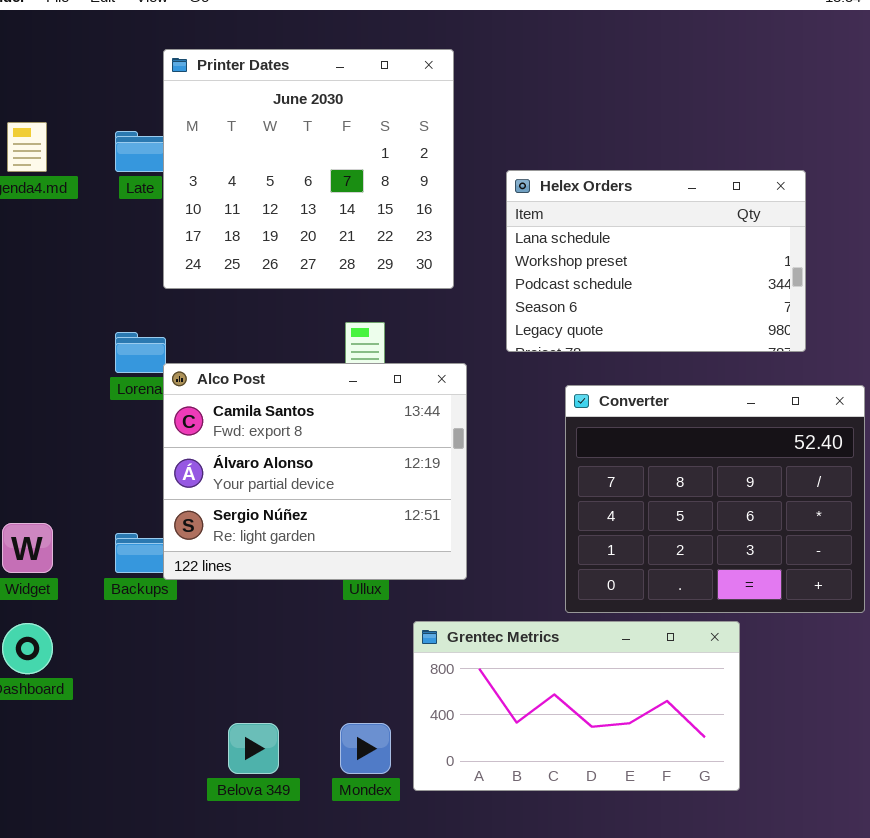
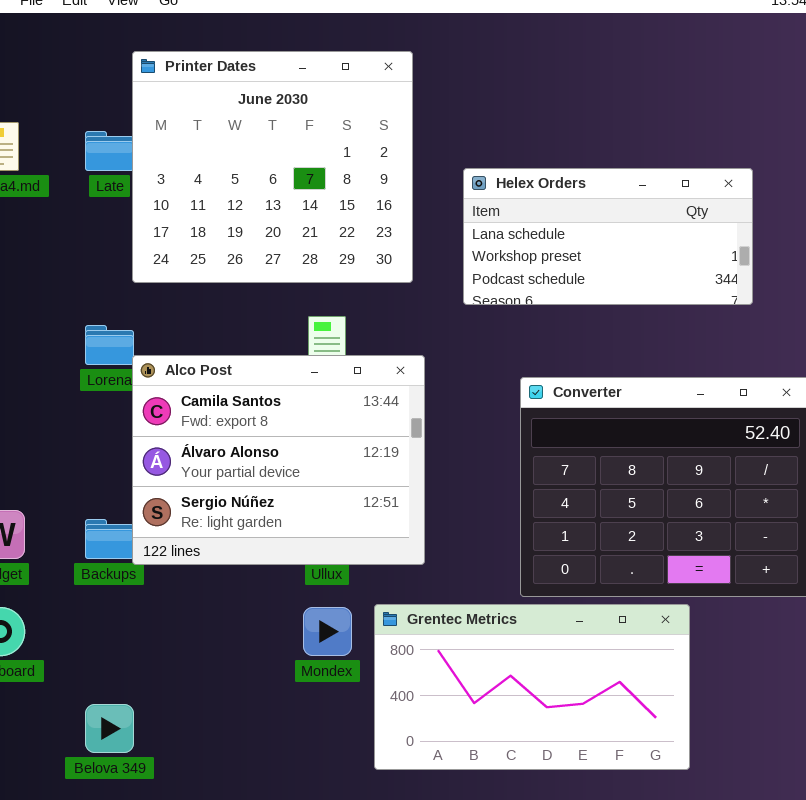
Helex Orders: [506,170,806,352] -> [463,168,753,305], resized
Belova 349: [228,723,279,774] -> [85,704,134,753], moved
Mondex: [340,723,391,774] -> [303,607,352,656], moved

